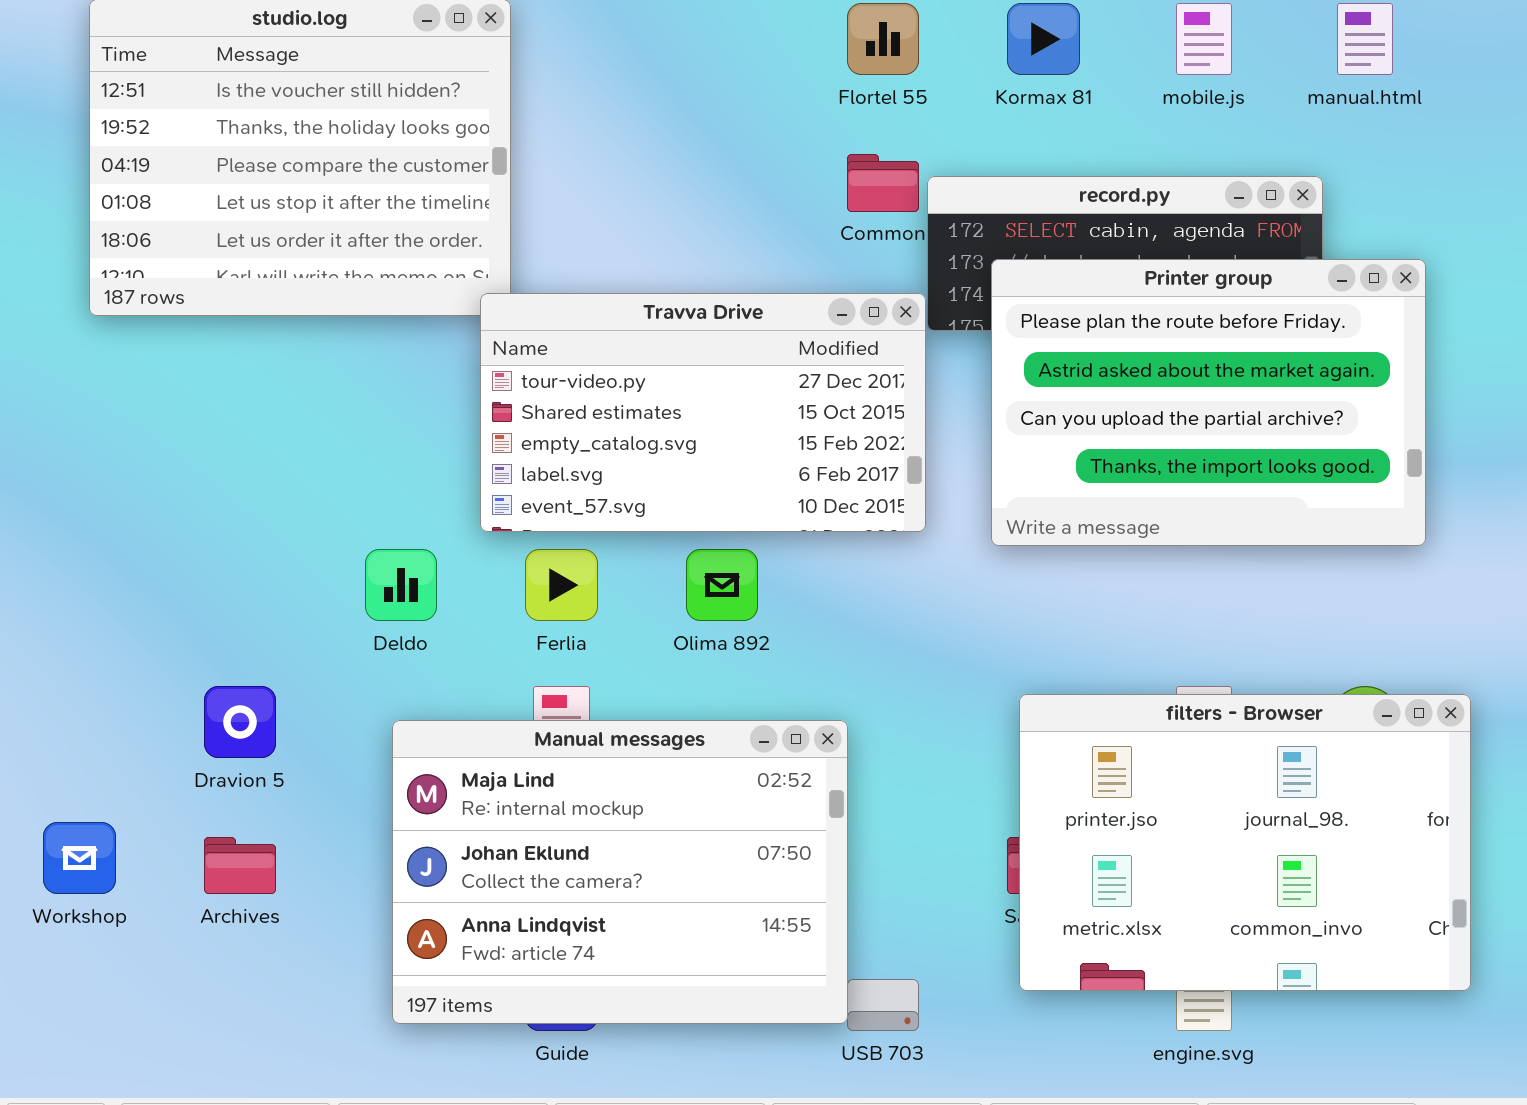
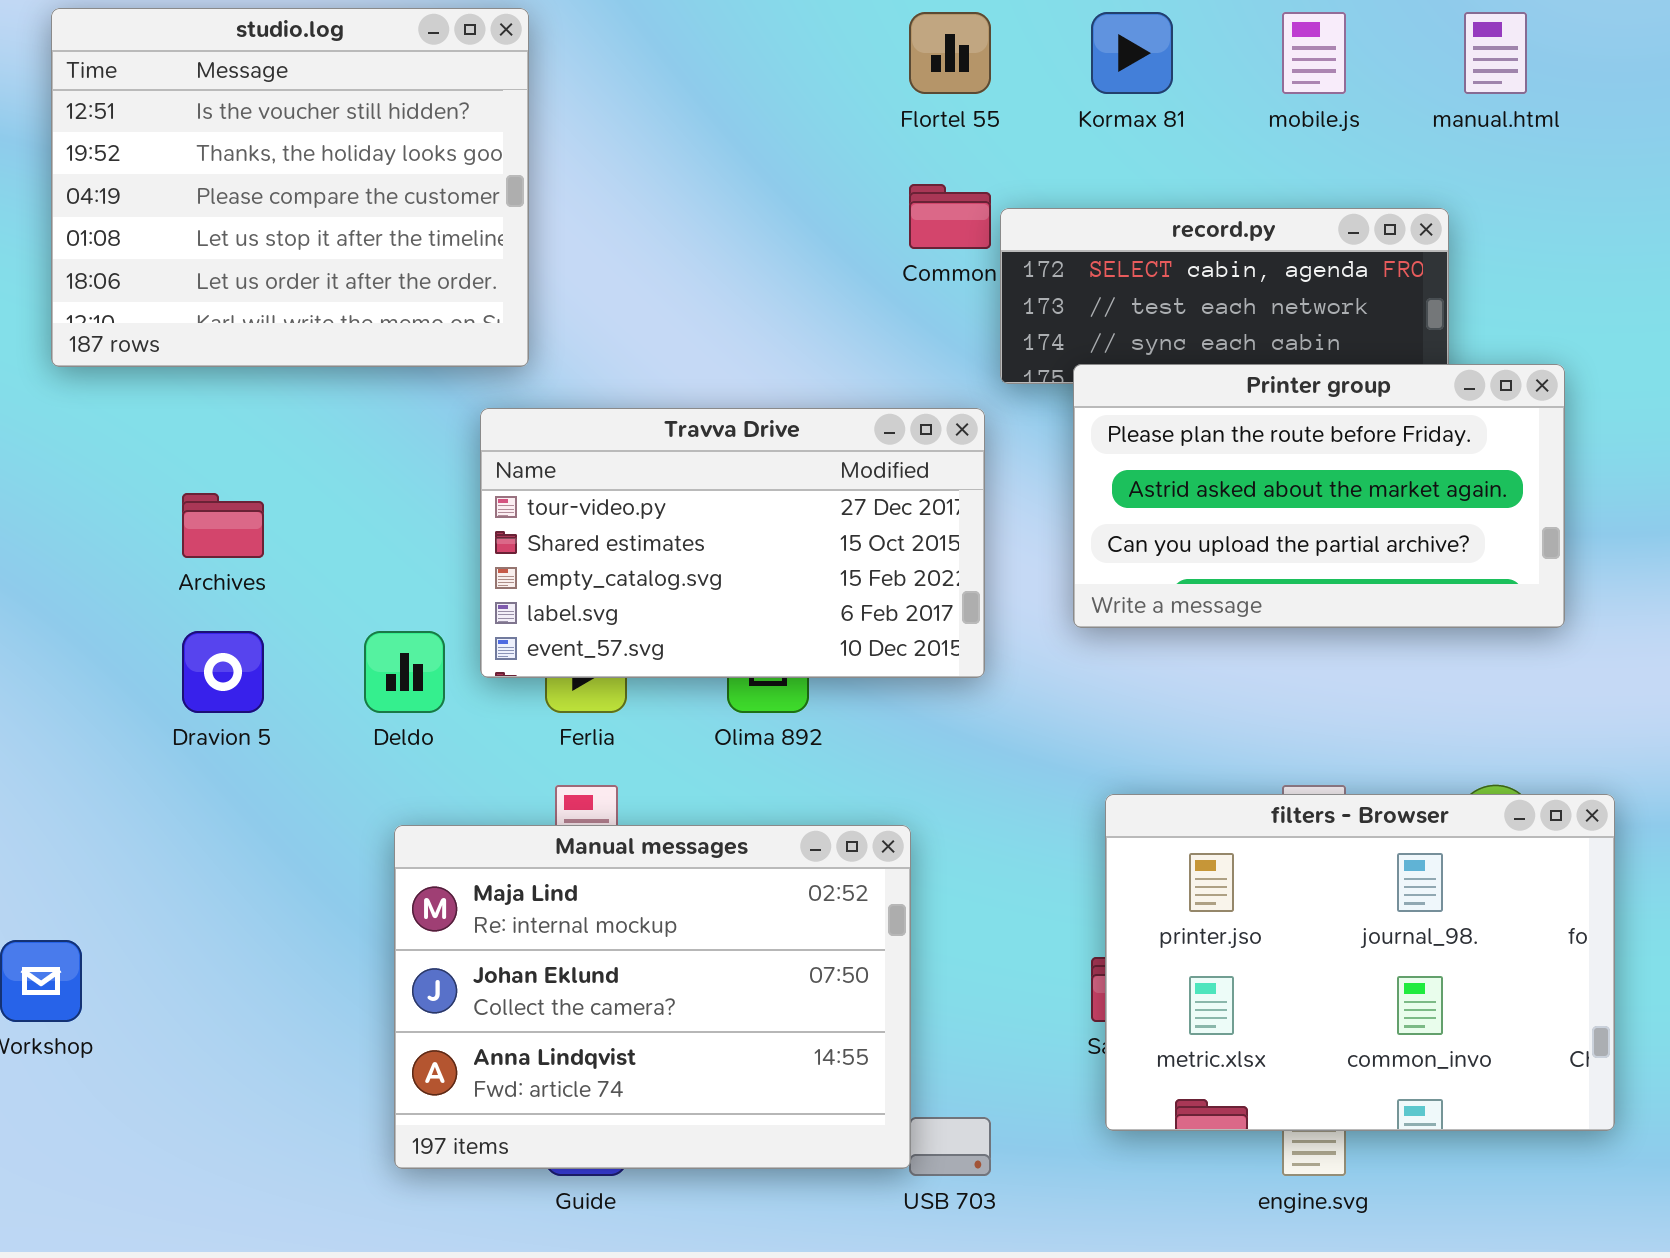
Printer group: [991,259,1426,546] -> [1073,364,1565,628], resized
Travva Drive: [480,293,926,532] -> [480,408,985,678], moved
Dravion 5: [204,686,276,758] -> [182,631,264,713], moved
Archives: [204,837,276,894] -> [182,493,264,558], moved

